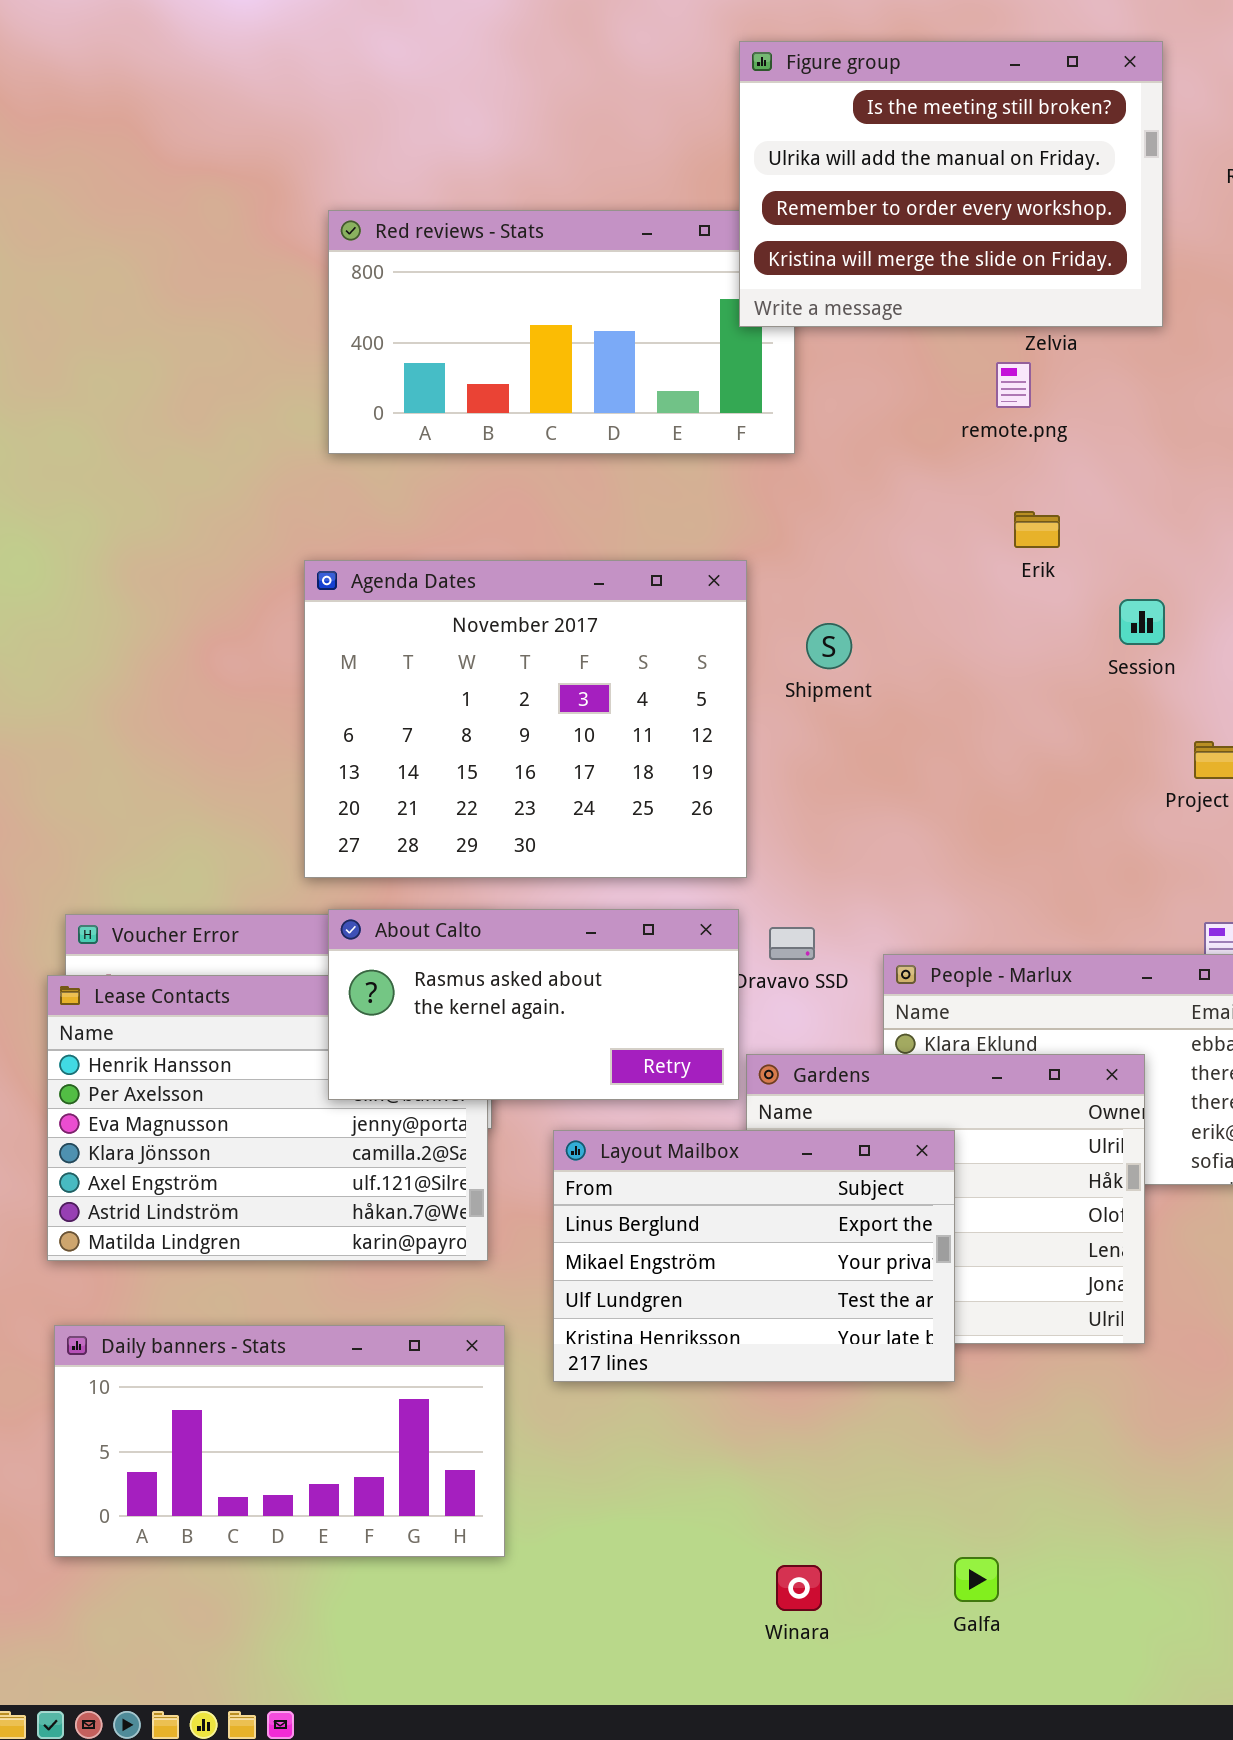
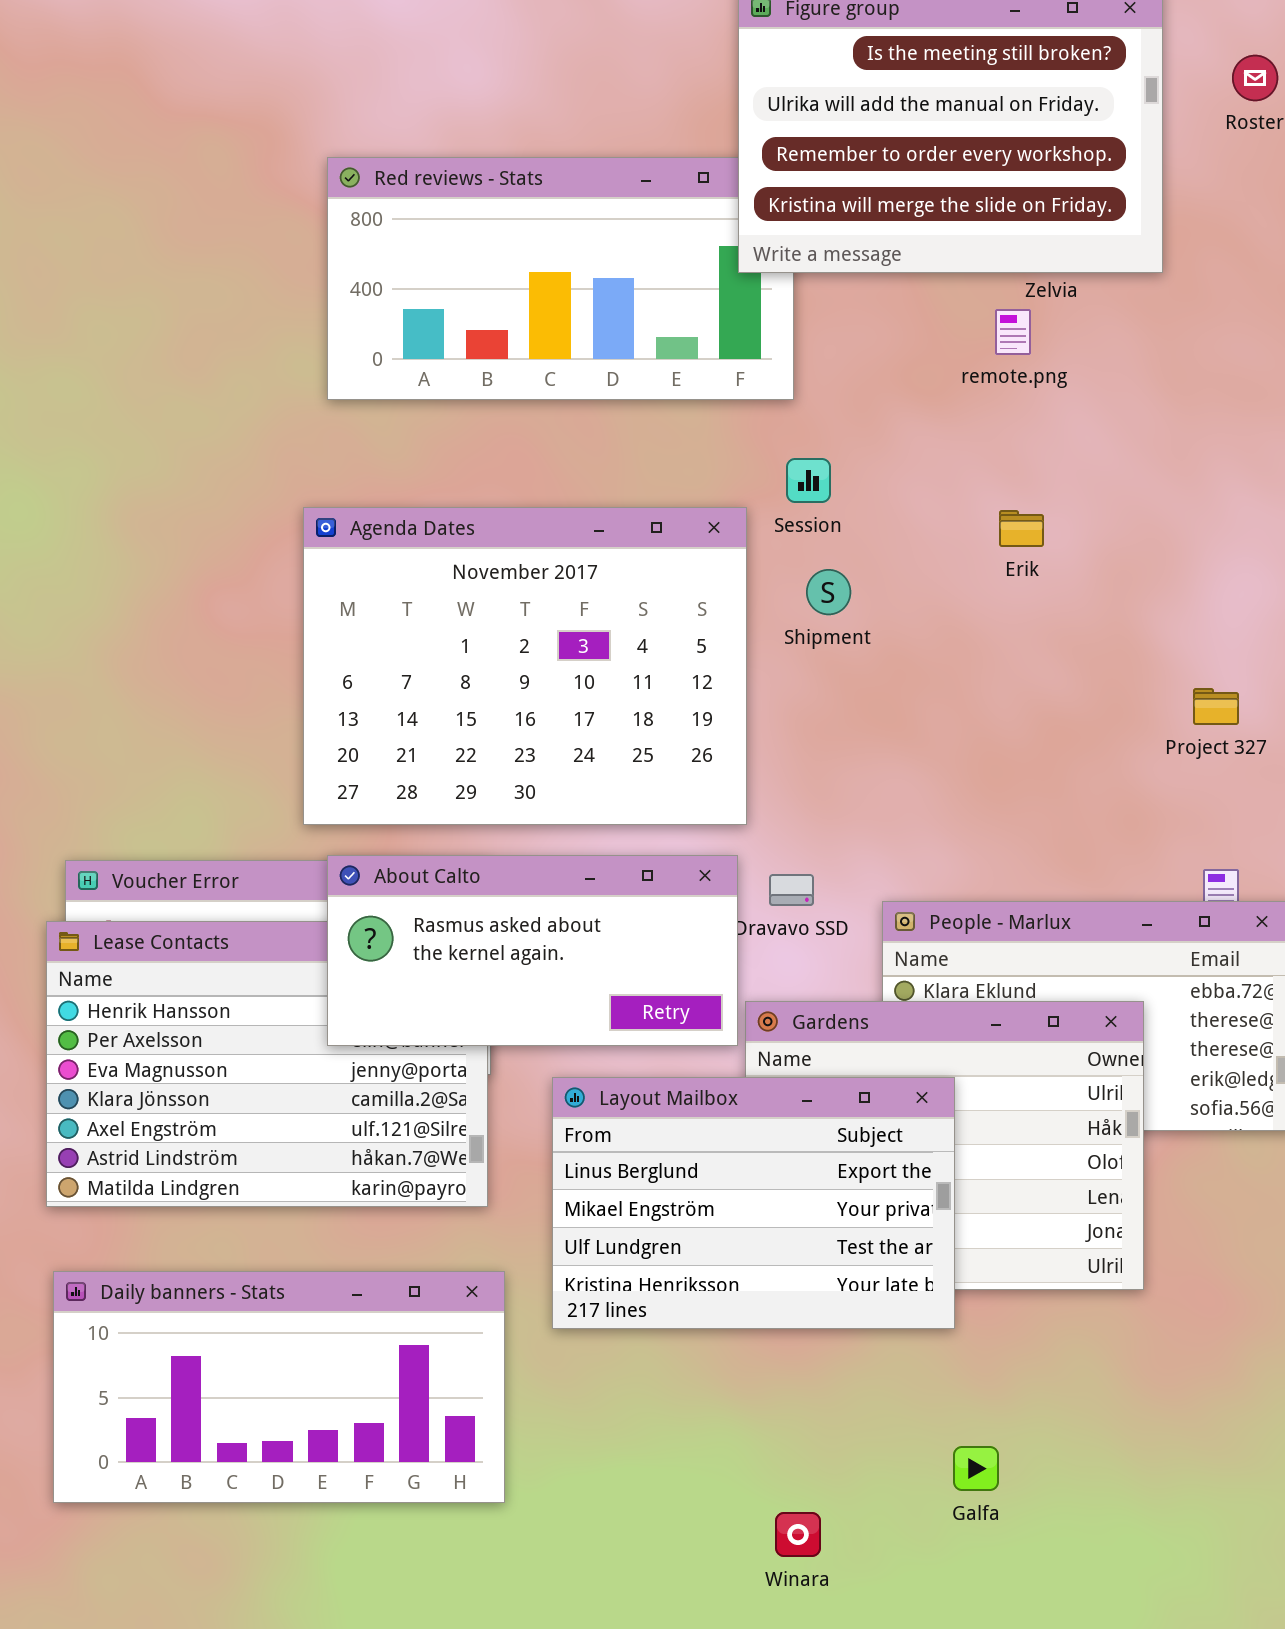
Erik: [1014,511,1060,548] -> [999,510,1044,547], moved
Session: [1119,599,1165,645] -> [786,458,831,503], moved
Galfa: [954,1557,999,1602] -> [953,1446,999,1491], moved

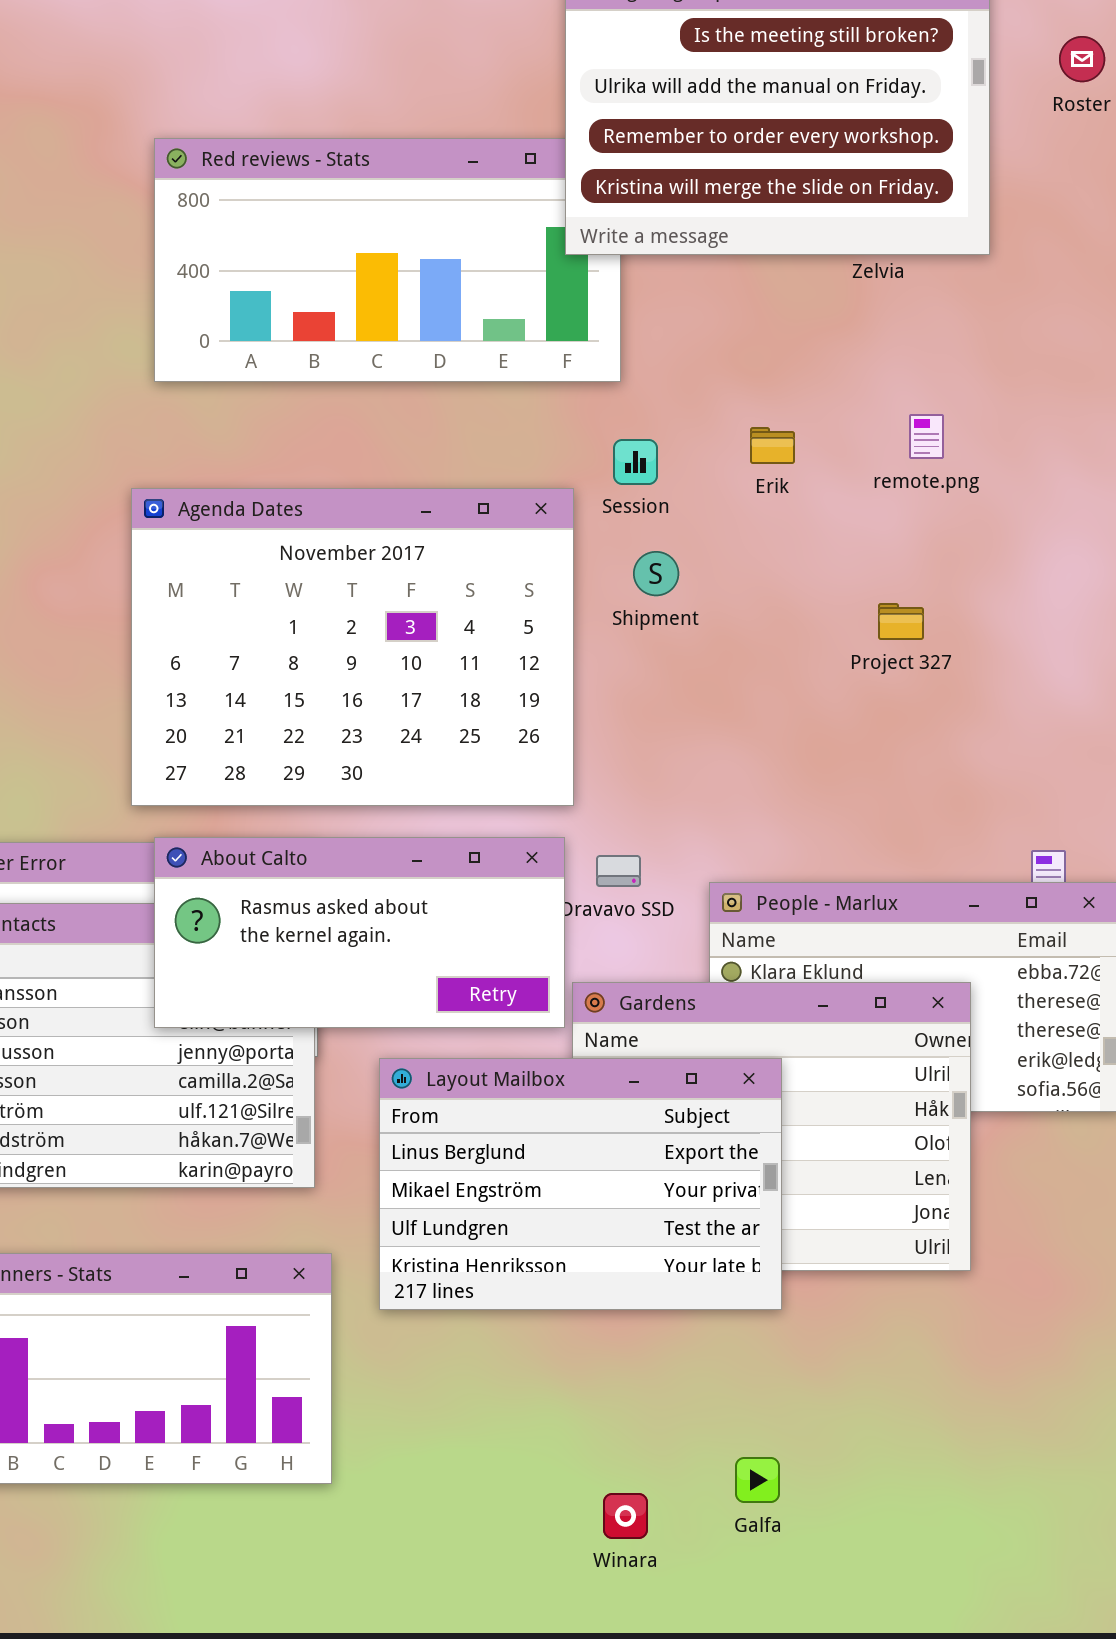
remote.png: [995,309,1031,355] -> [909,414,944,459], moved
Erik: [999,510,1044,547] -> [750,427,795,464], moved
Project 327: [1193,688,1239,725] -> [878,603,924,640], moved
Galfa: [953,1446,999,1491] -> [735,1457,780,1503], moved

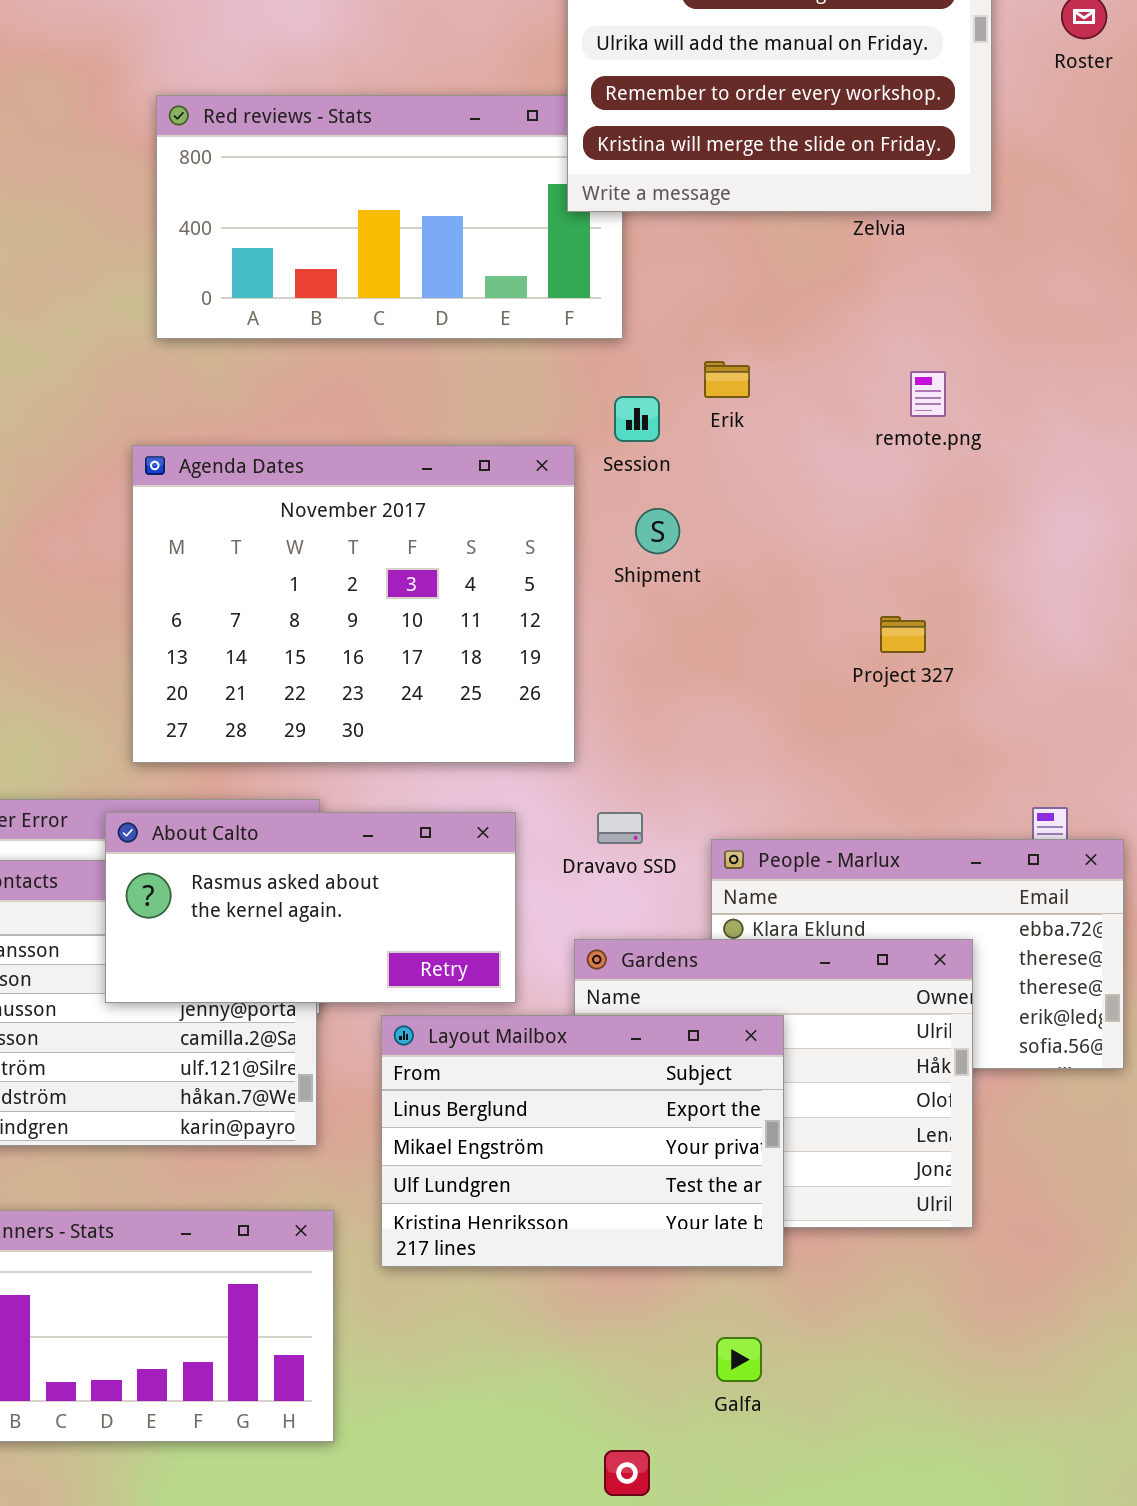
Erik: [750,427,795,464] -> [704,361,750,398], moved
Project 327: [878,603,924,640] -> [880,616,926,653], moved
About Calto: [154,837,565,1028] -> [105,812,516,1003], moved
Galfa: [735,1457,780,1503] -> [716,1337,762,1382], moved

